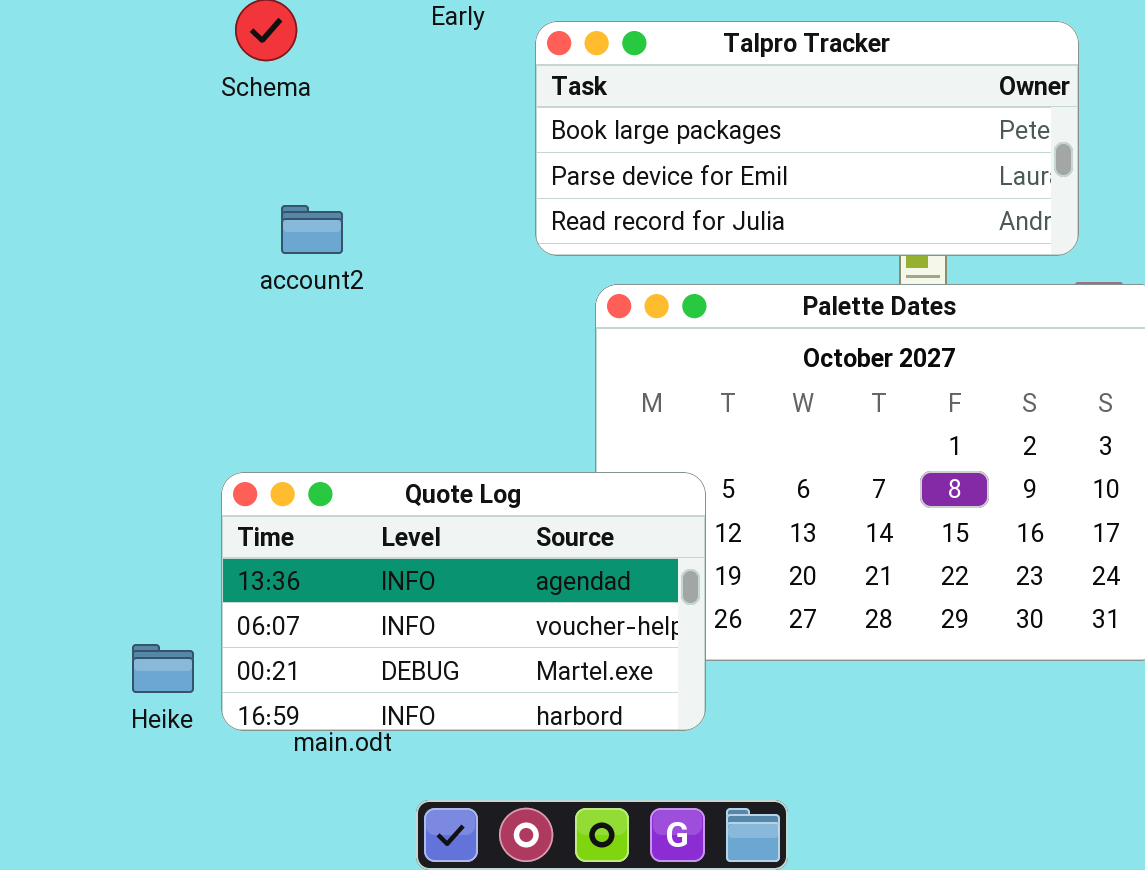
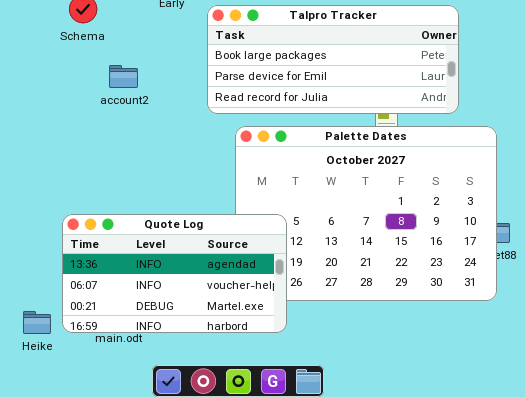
account2: [281,205,343,254] -> [109,65,138,88], moved
Heike: [132,644,194,693] -> [23,311,51,334], moved

